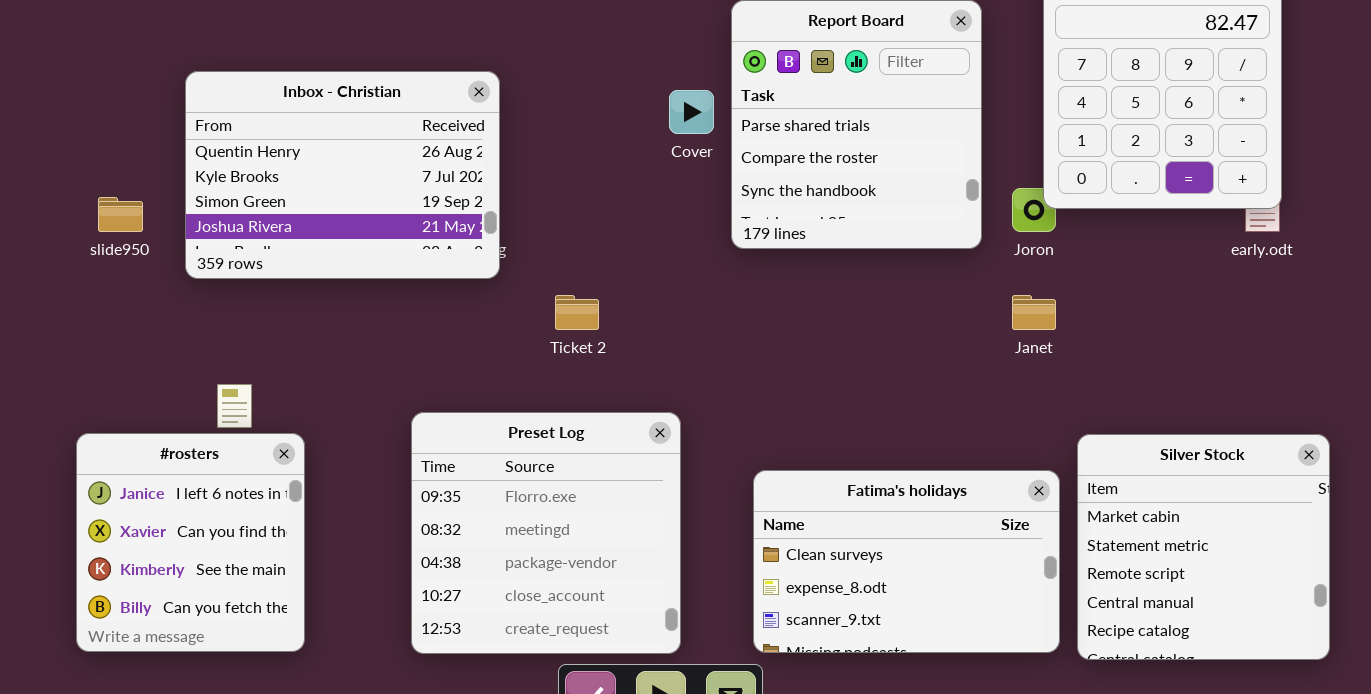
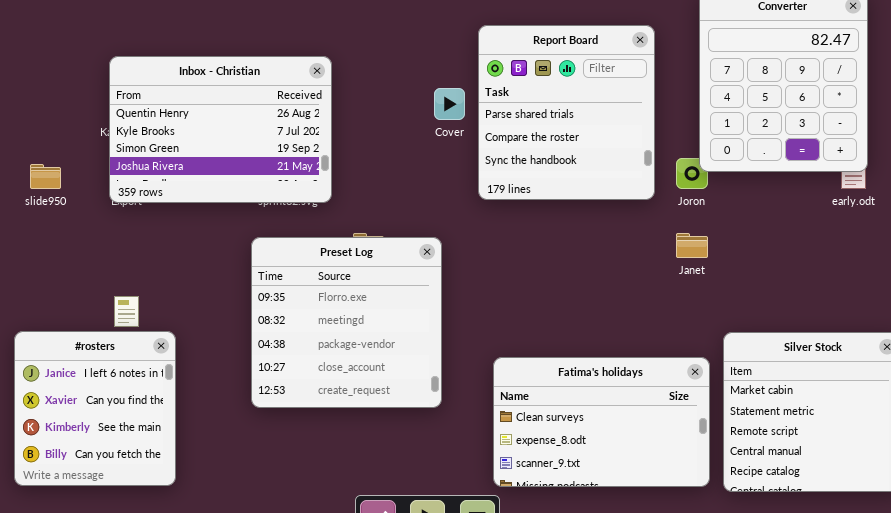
Inbox - Christian: [185,71,500,279] -> [109,56,332,203], moved
Preset Log: [411,412,681,654] -> [251,237,442,408], moved

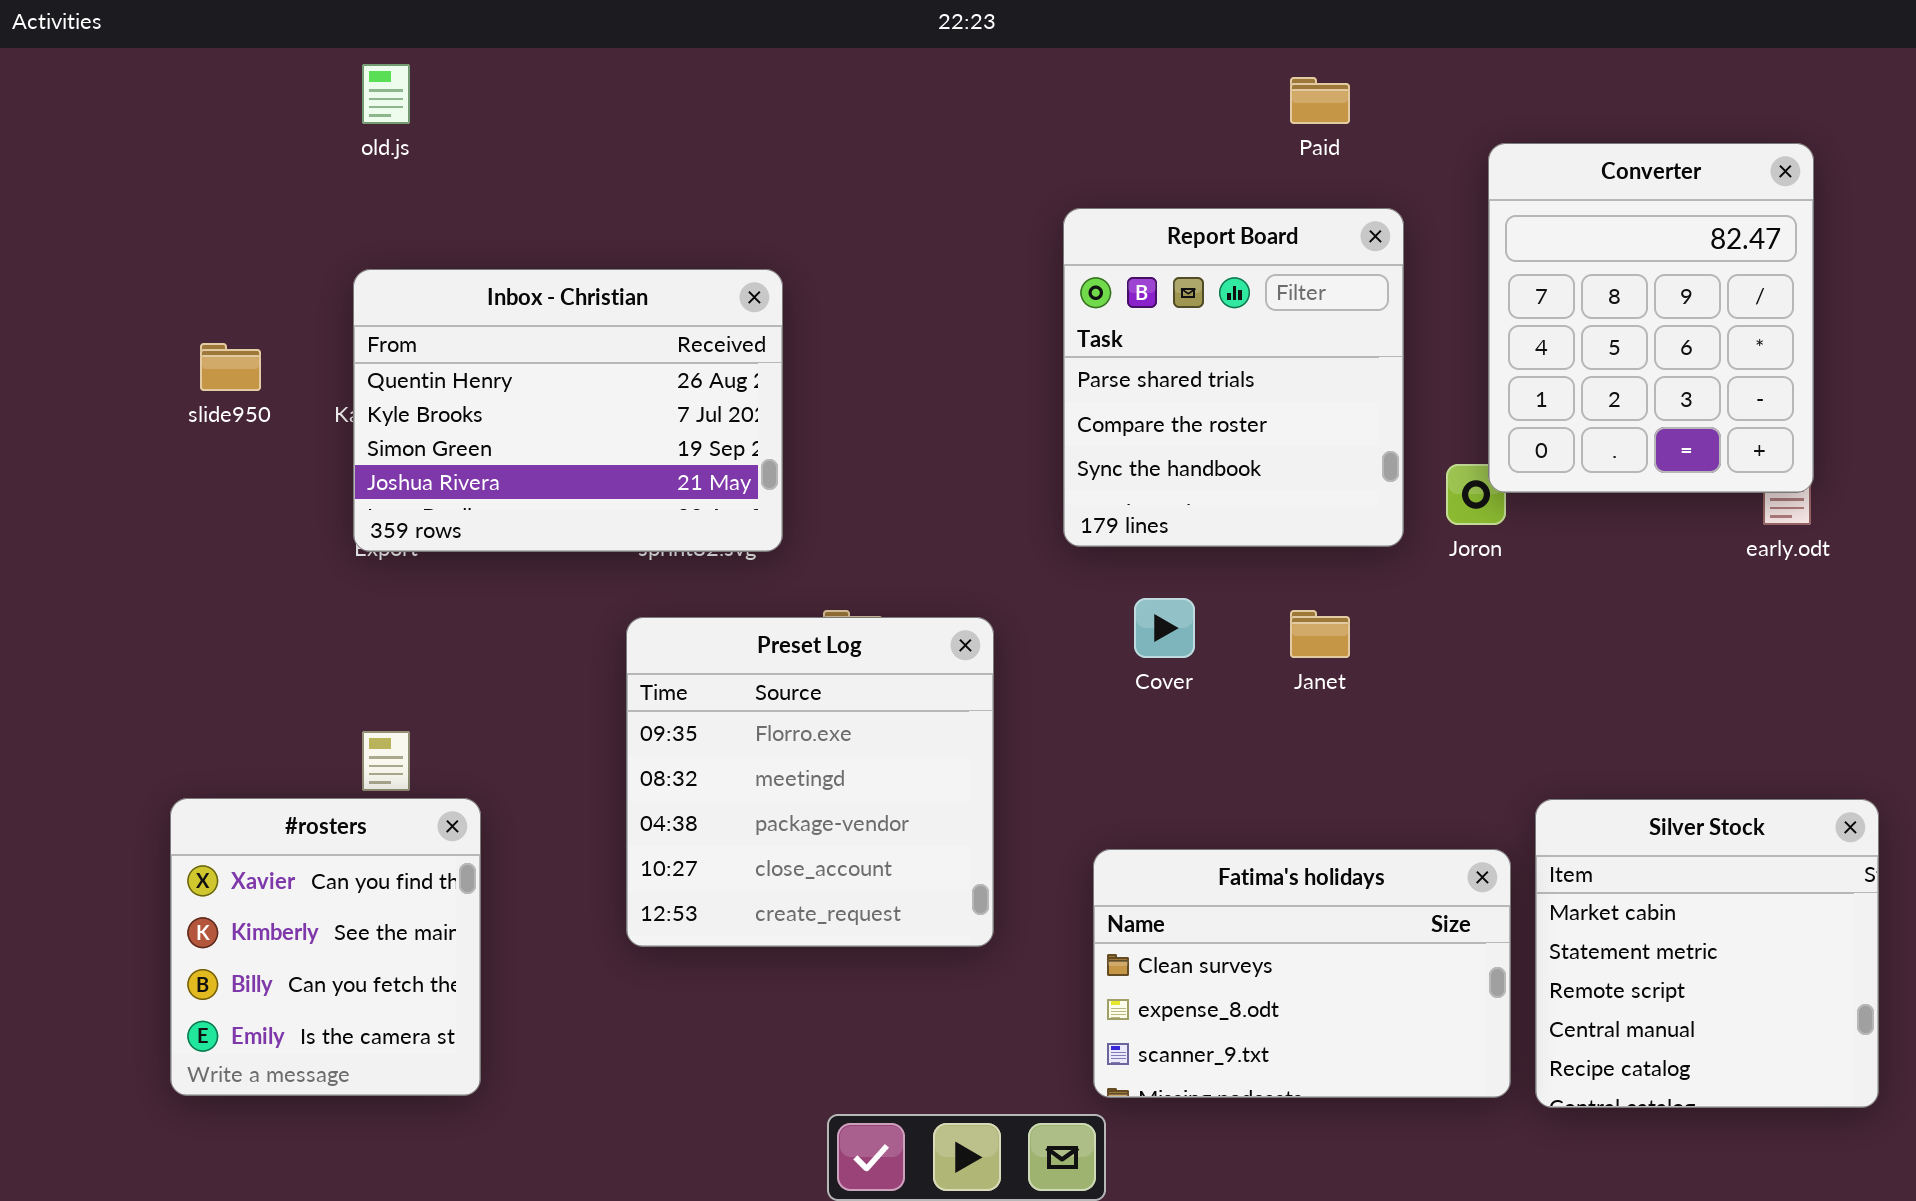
Cover: [434,88,465,120] -> [1134,598,1195,658], moved
slide950: [30,164,61,189] -> [200,343,261,391], moved
Janet: [676,233,708,258] -> [1290,610,1350,658], moved
#rosters: [14,331,176,486] -> [170,798,481,1096], scrolled down 1 row

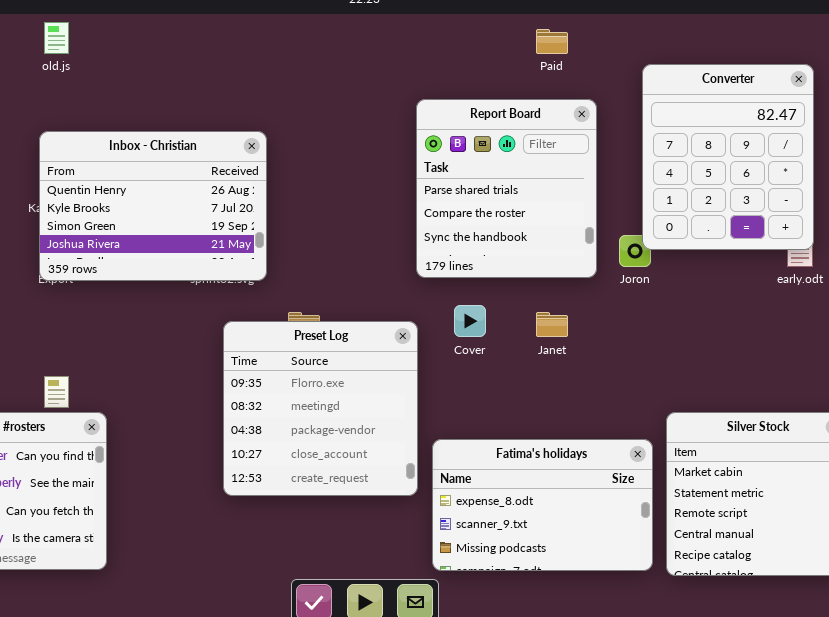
Preset Log: [626,617,994,947] -> [223,321,418,496], moved
Fatima's holidays: [1093,849,1511,1098] -> [432,439,653,571], scrolled down 1 row

